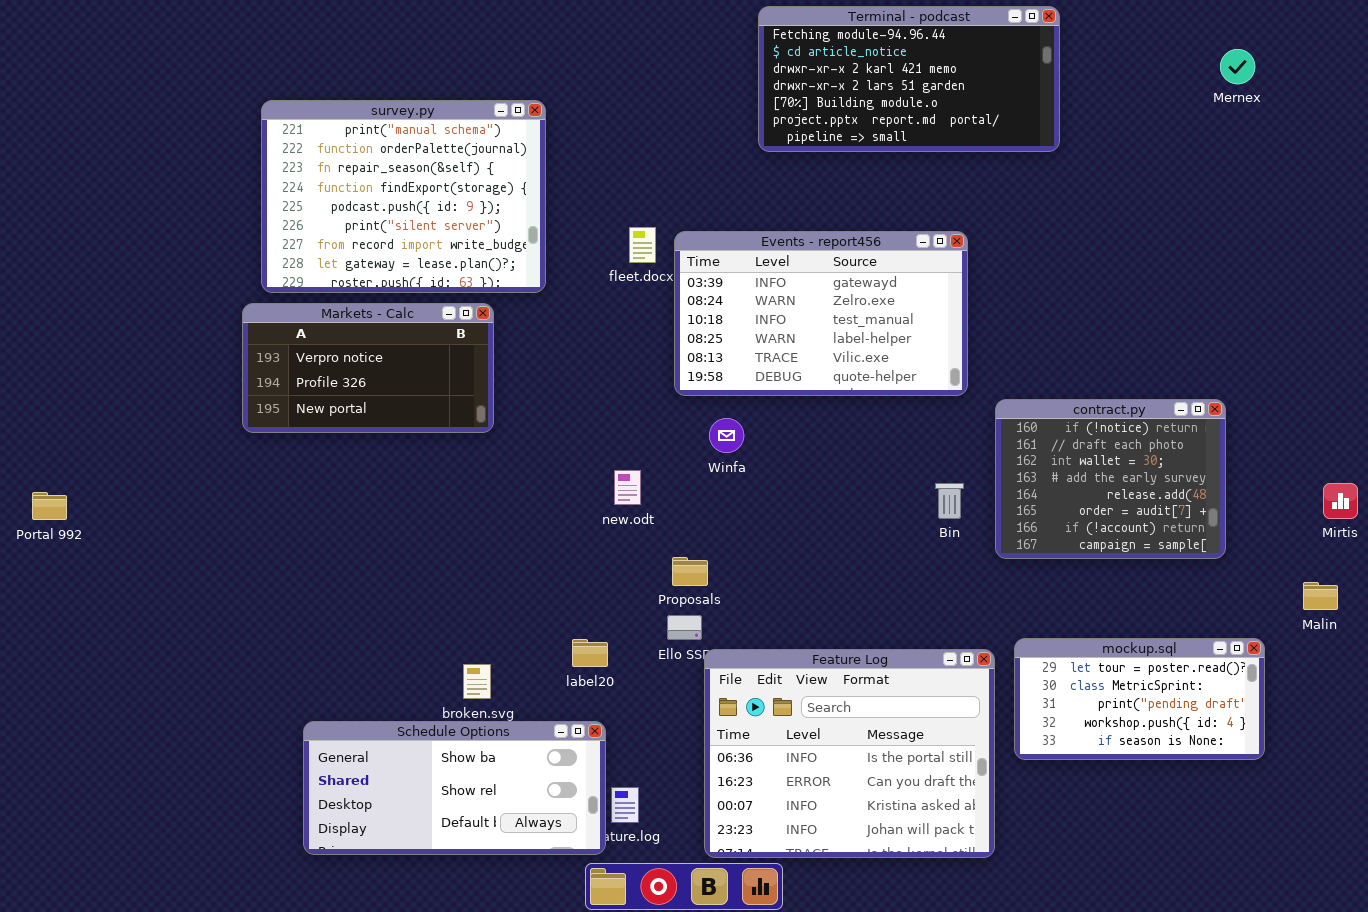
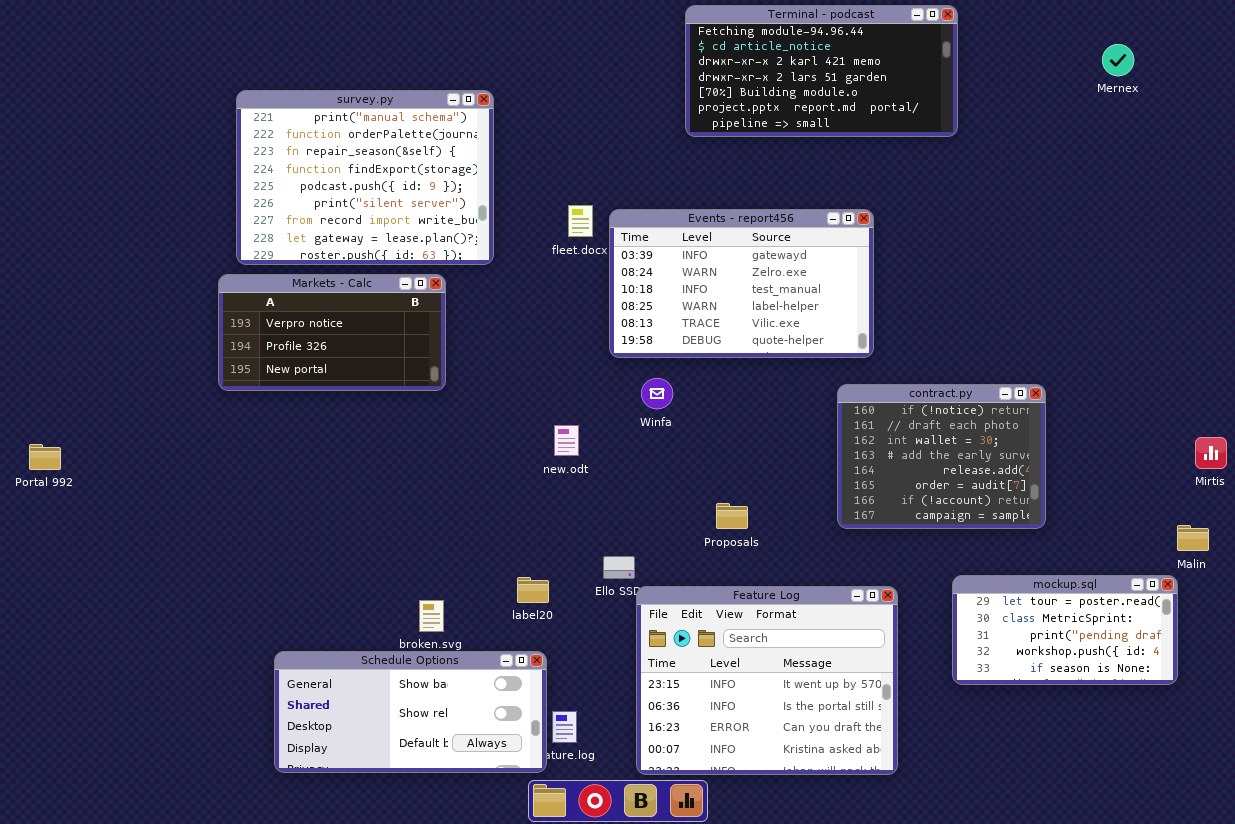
contract.py: [995,399,1226,559] -> [837,384,1046,529], moved
Proposals: [672,557,708,586] -> [716,503,748,529], moved
mockup.sql: [1014,638,1265,760] -> [952,575,1178,685], moved
Feature Log: [704,649,995,858] -> [636,586,898,775], scrolled up 1 row

